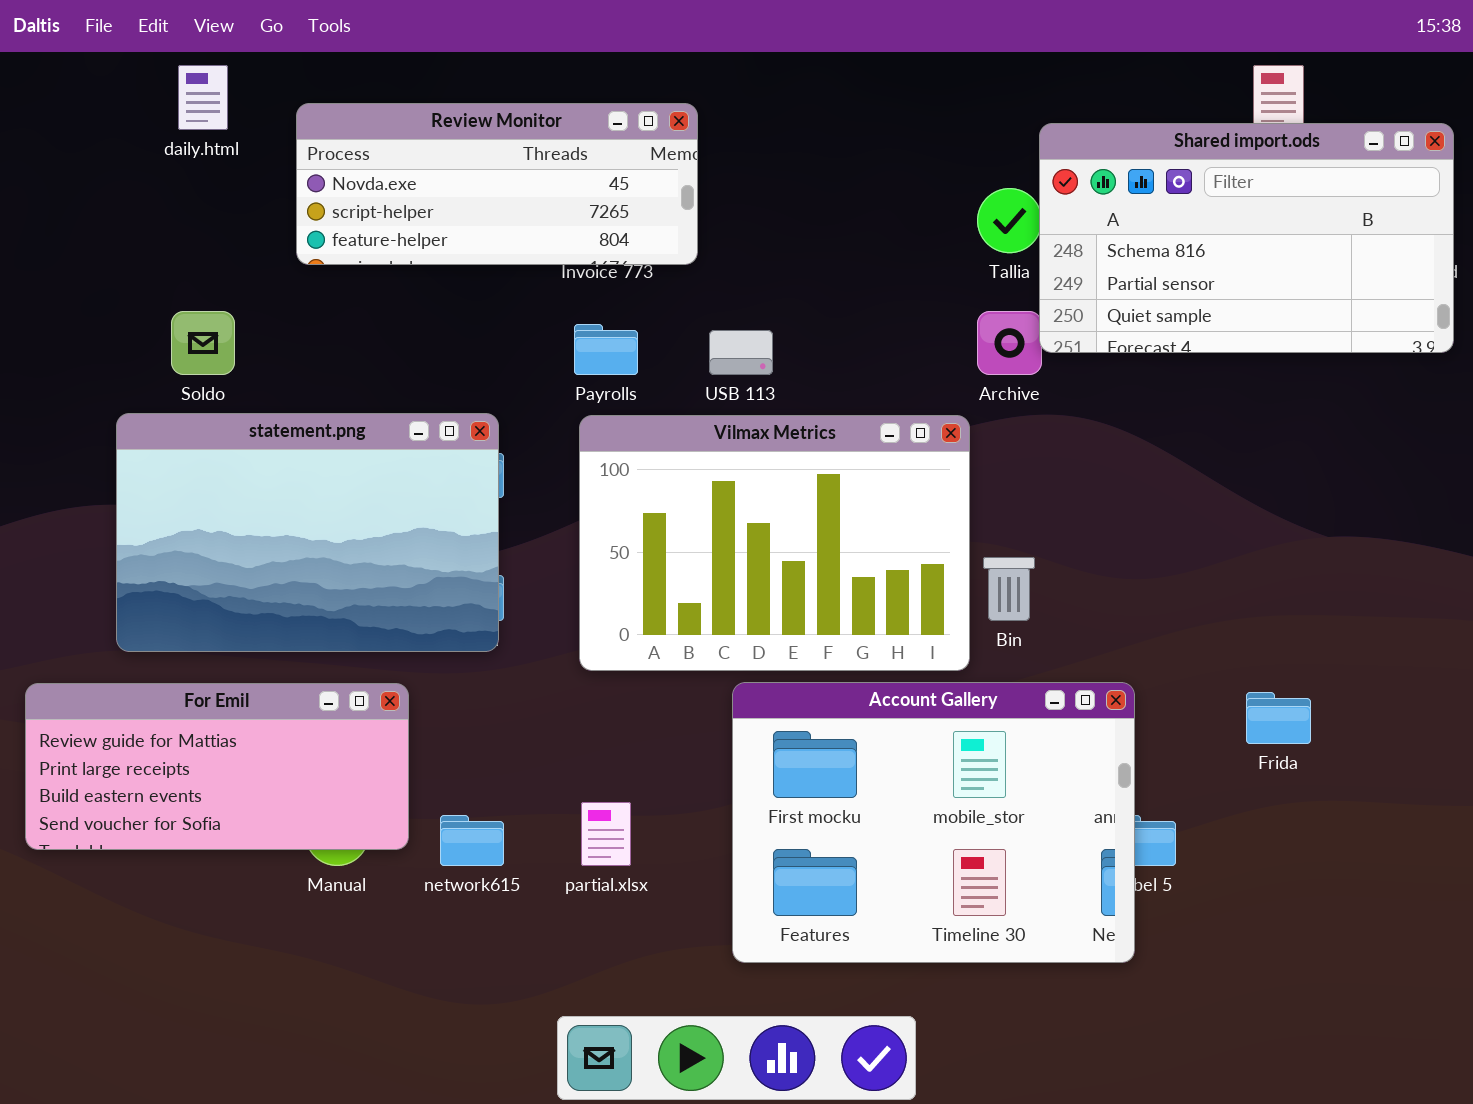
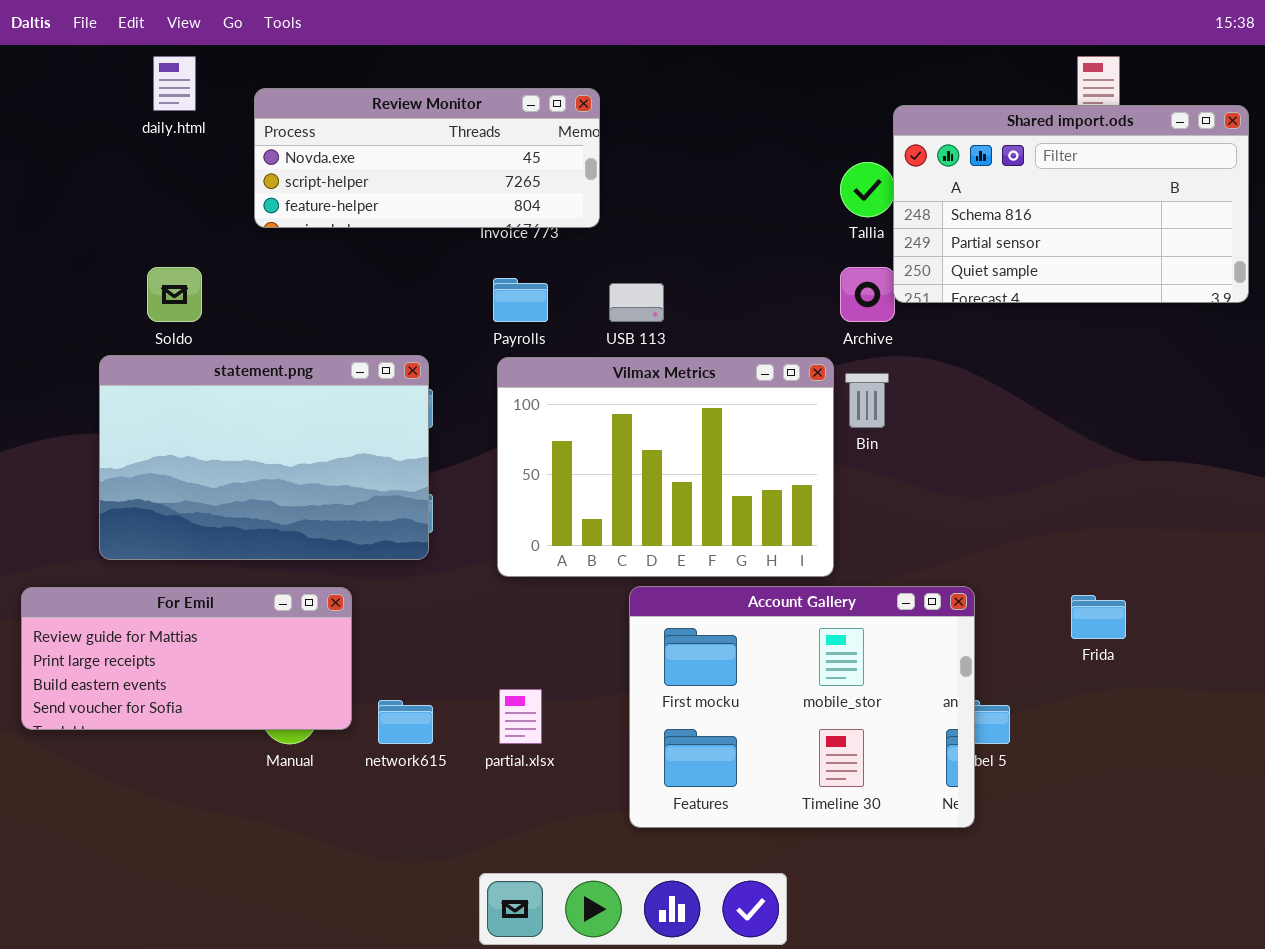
Bin: [983,557,1035,621] -> [845,373,889,428], moved

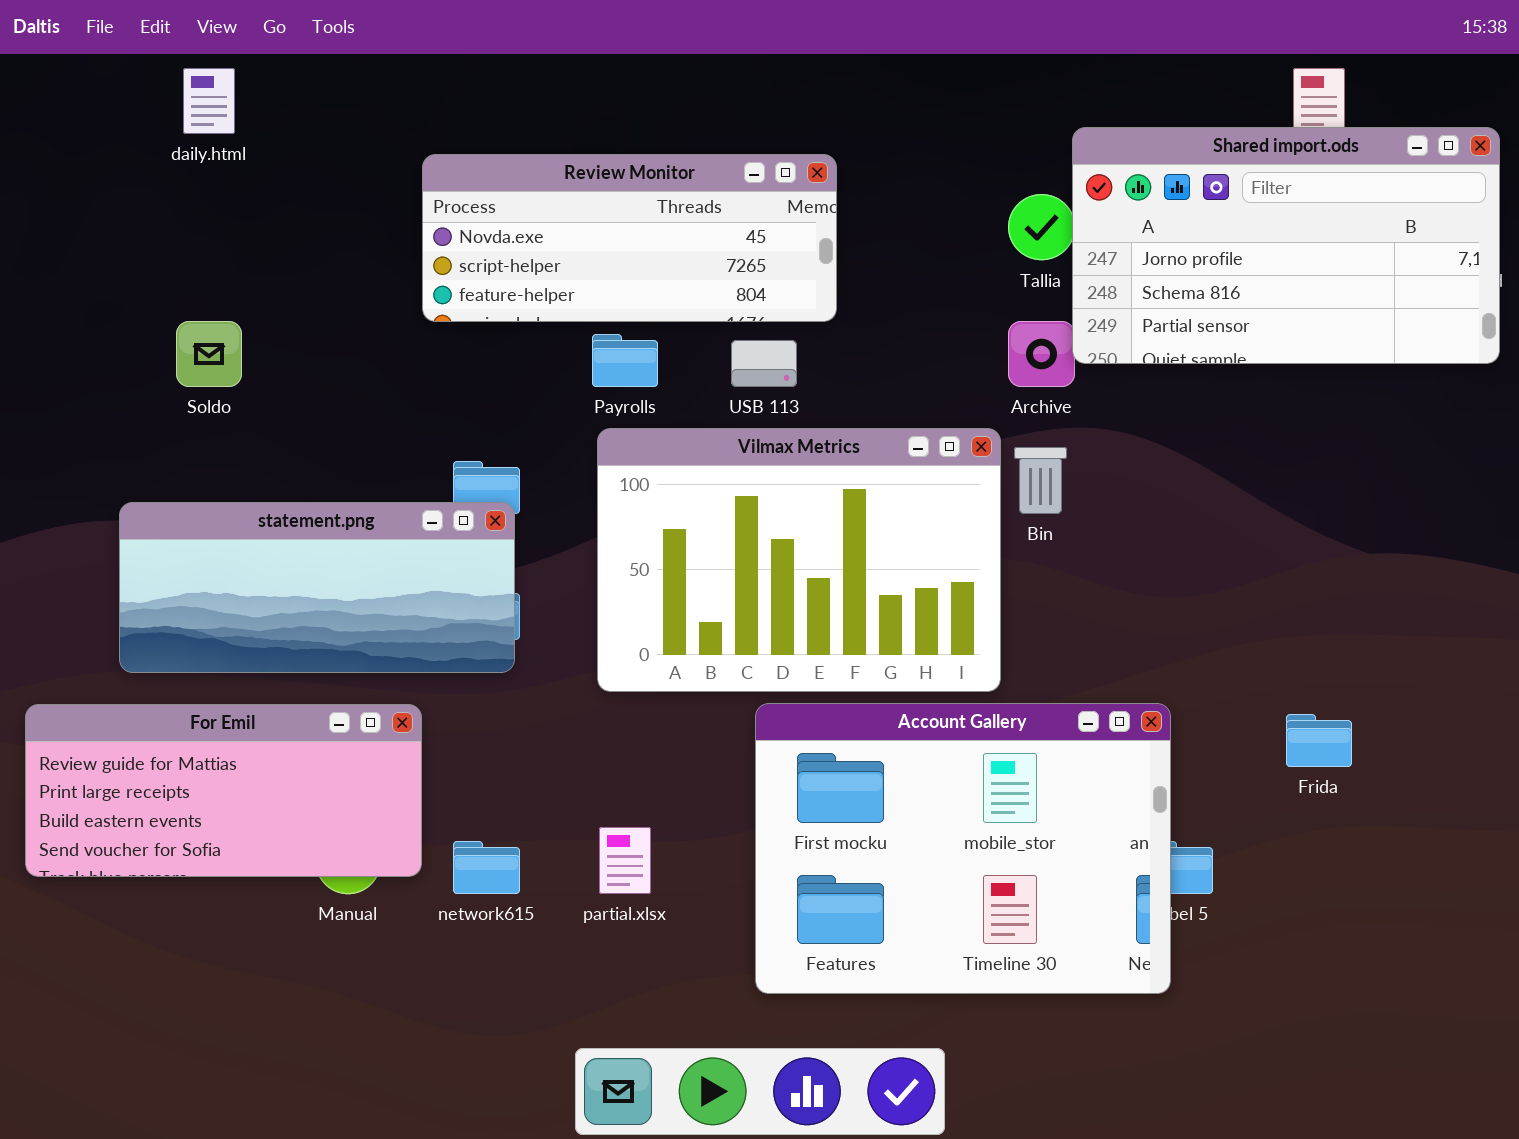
Review Monitor: [254,88,600,228] -> [422,154,837,322], moved
Shared import.ods: [893,105,1249,303] -> [1072,127,1500,364], scrolled up 1 row
statement.png: [99,355,429,560] -> [119,502,515,673], resized

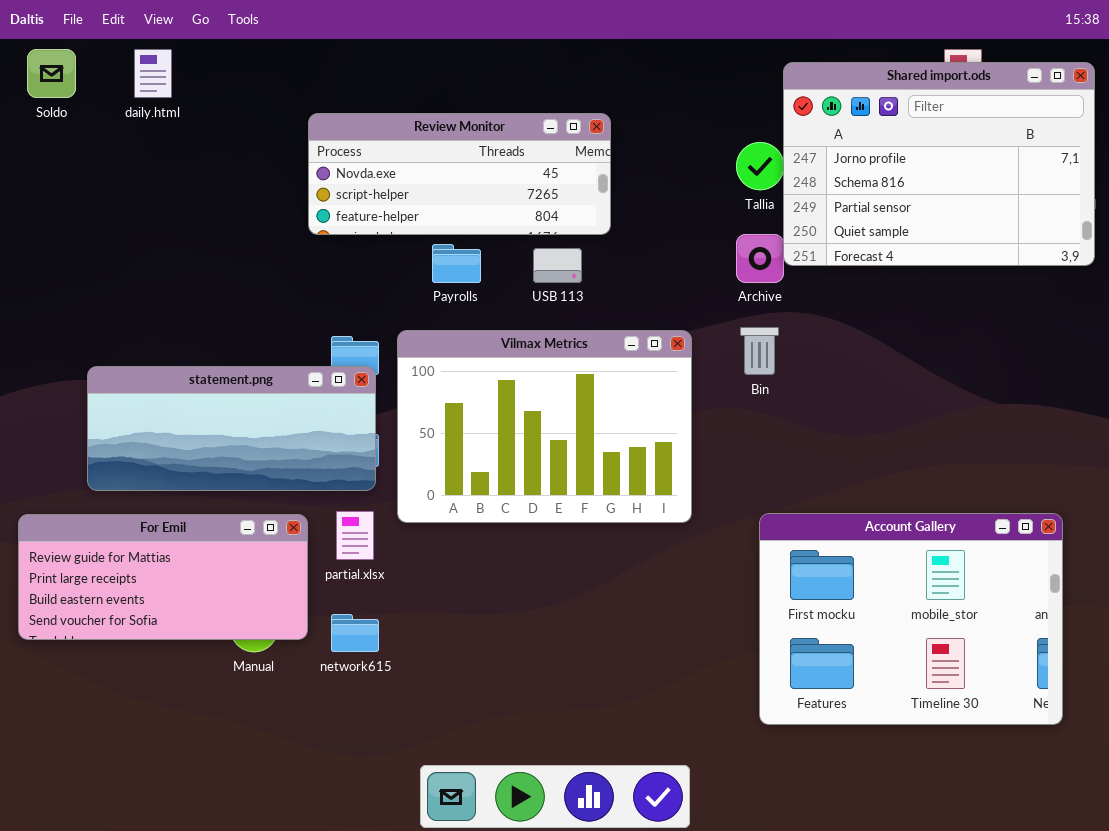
Shared import.ods: [1072,127,1500,364] -> [783,62,1095,266], resized
Soldo: [176,321,242,387] -> [27,49,76,98], moved
Vilmax Metrics: [597,428,1001,692] -> [397,330,692,523], moved
Account Gallery: [755,703,1171,994] -> [759,513,1063,725], moved
partial.xlsx: [599,827,651,894] -> [336,511,374,560], moved

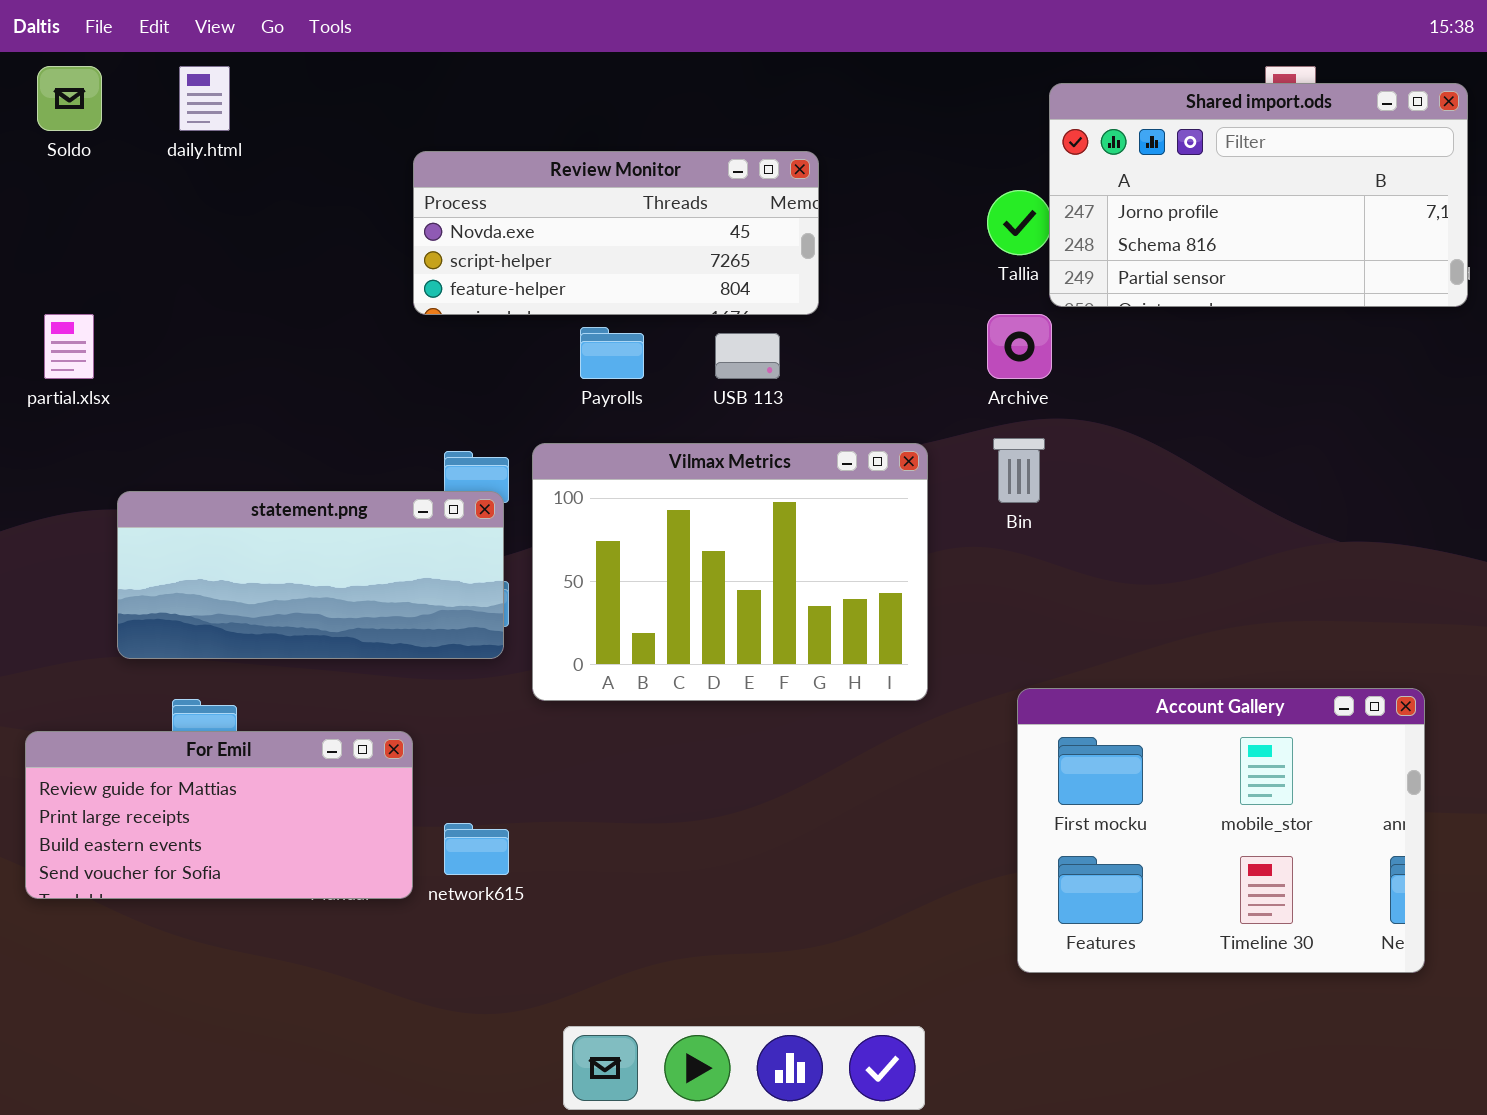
Shared import.ods: [783,62,1095,266] -> [1049,83,1468,307], resized
partial.xlsx: [336,511,374,560] -> [44,314,94,379], moved
For Emil: [18,514,308,640] -> [25,731,413,899], moved

